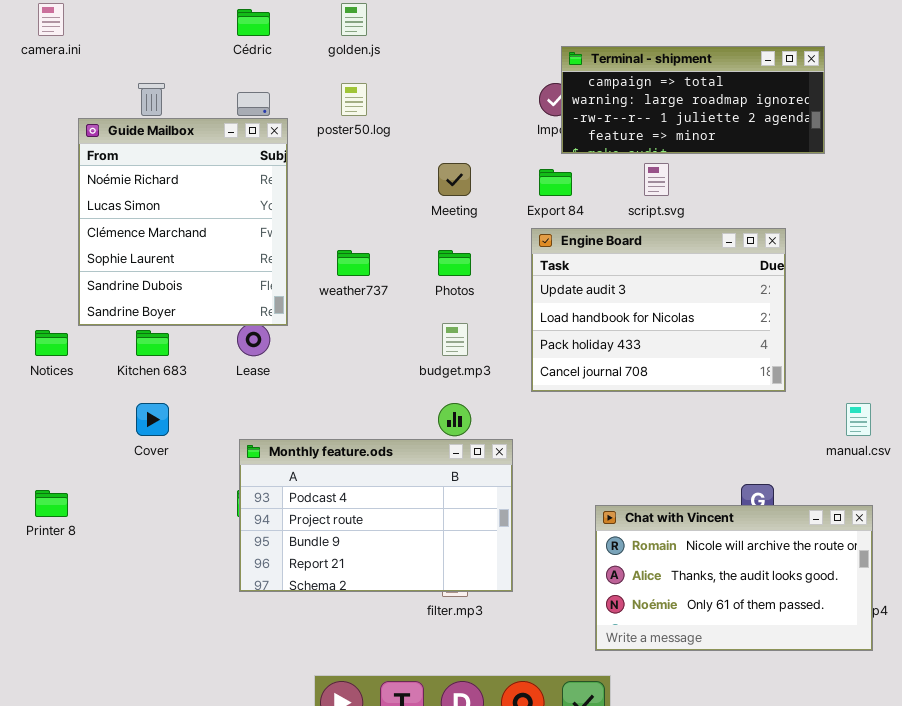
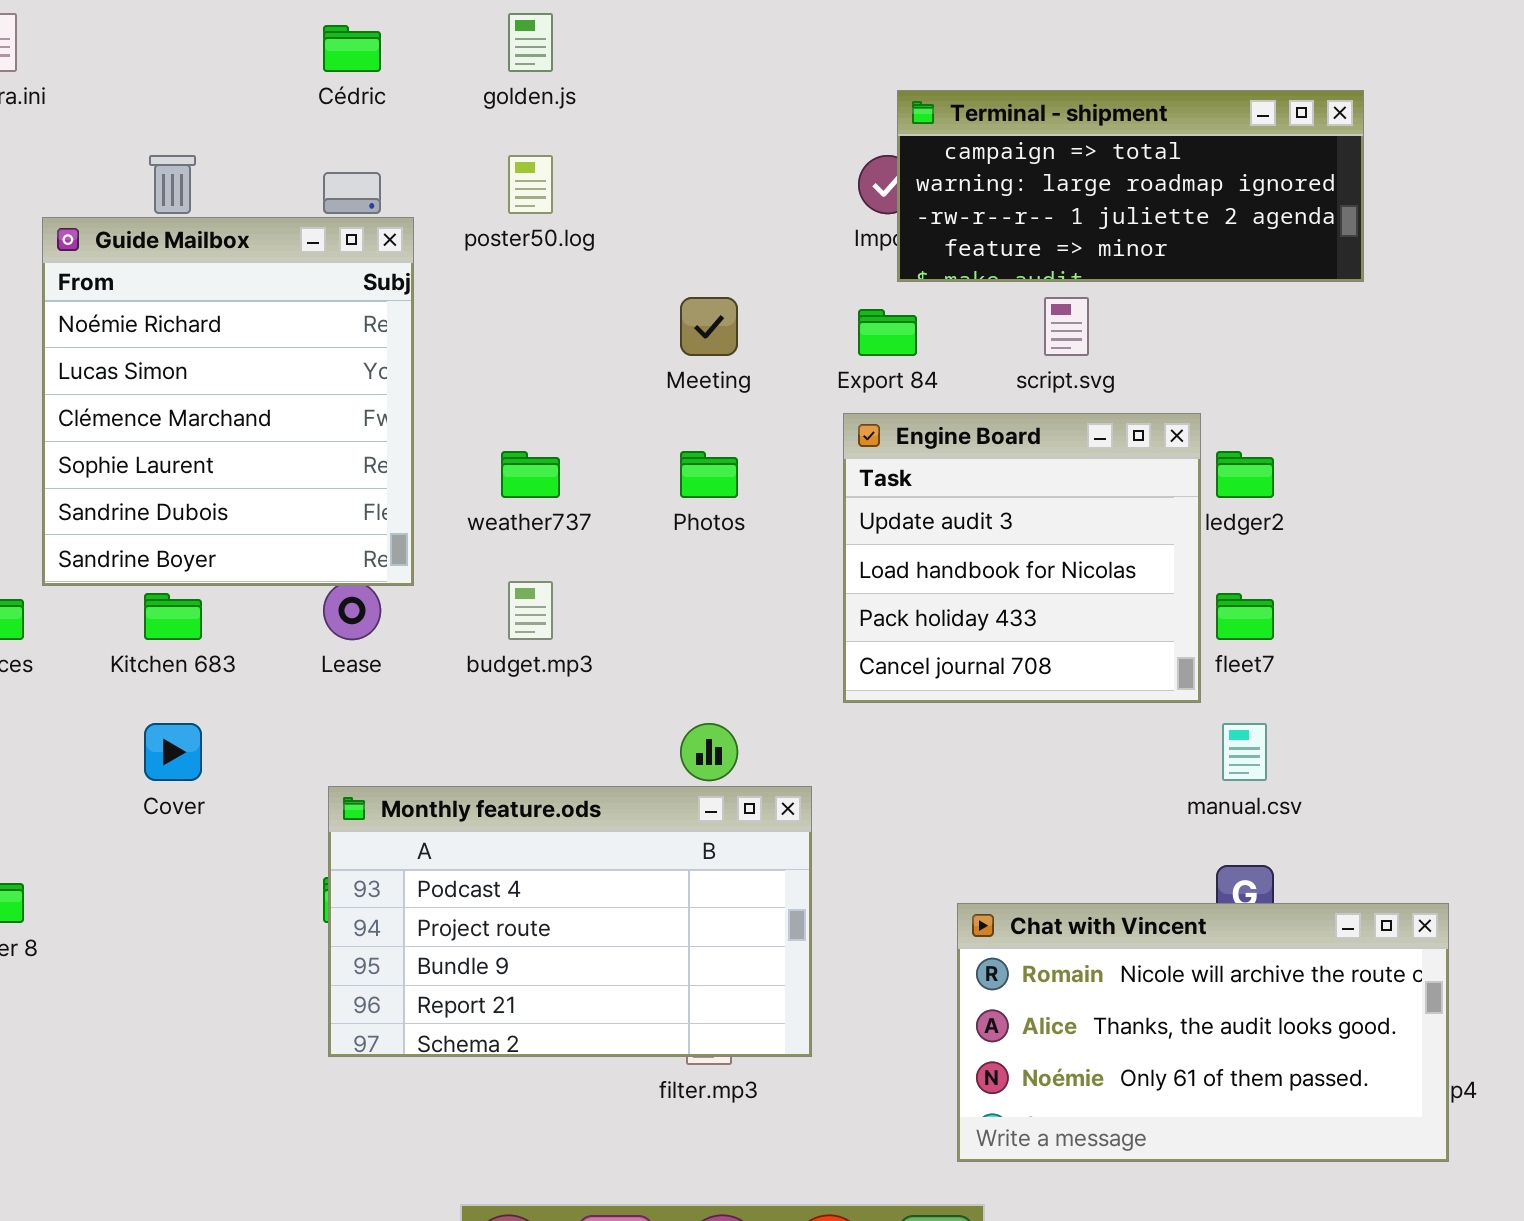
Engine Board: [531,228,786,392] -> [843,413,1201,703], resized
budget.mp3: [442,323,468,356] -> [508,581,553,640], moved
manual.csv: [846,403,871,436] -> [1222,723,1267,781], moved

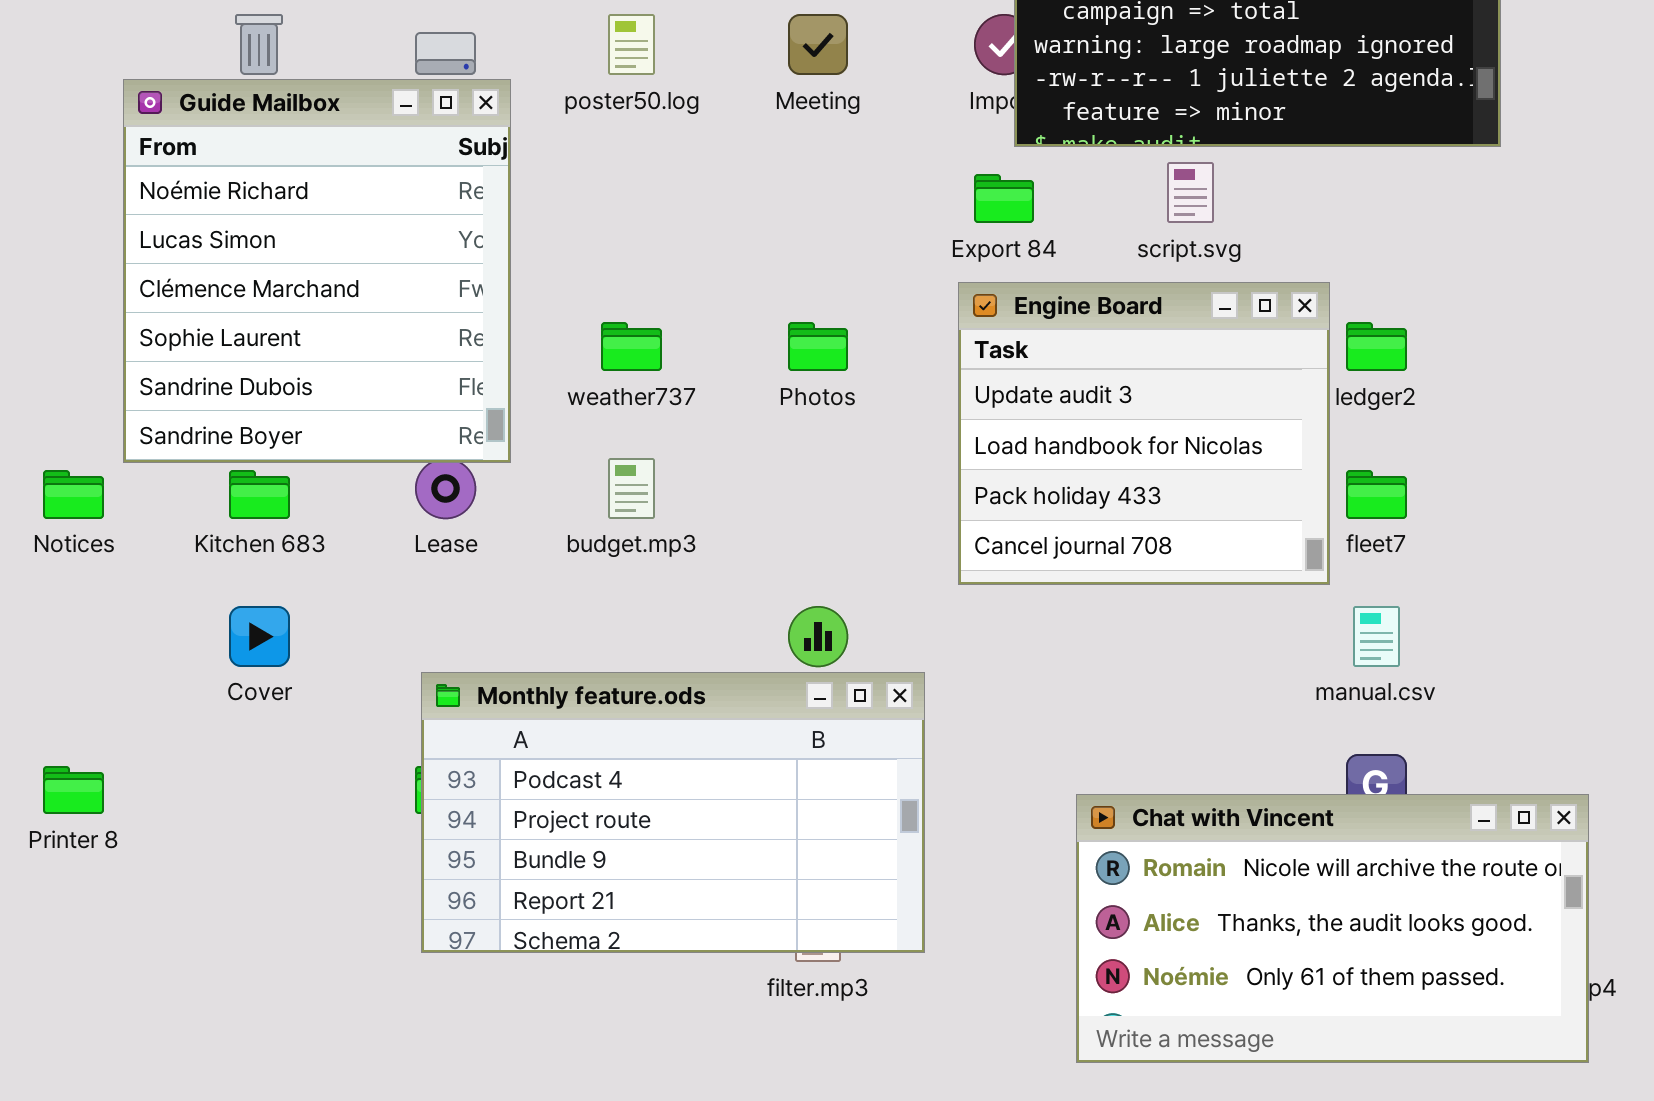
Meeting: [680,297,738,356] -> [788,14,848,75], moved

